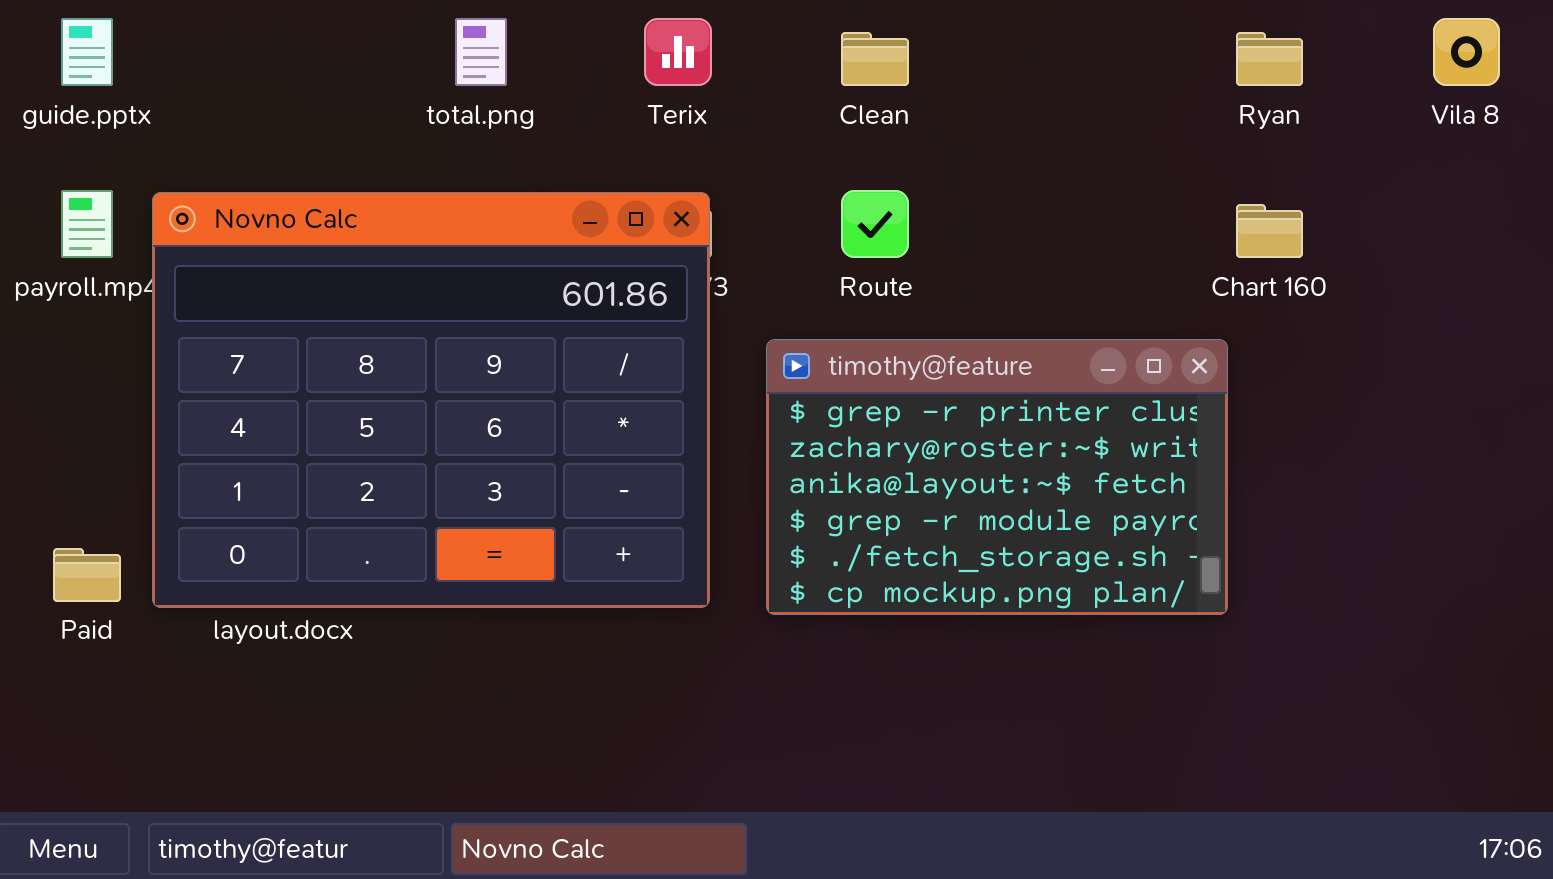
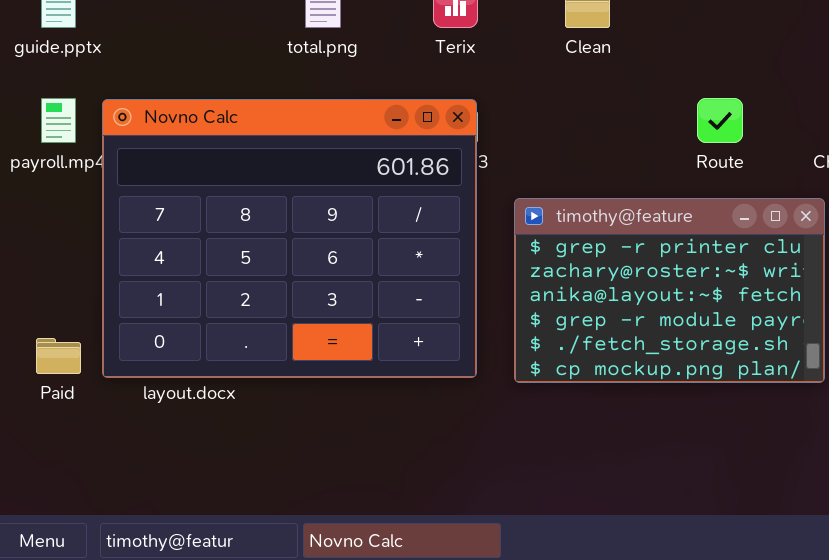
Route: [841,190,909,258] -> [697,98,743,143], moved

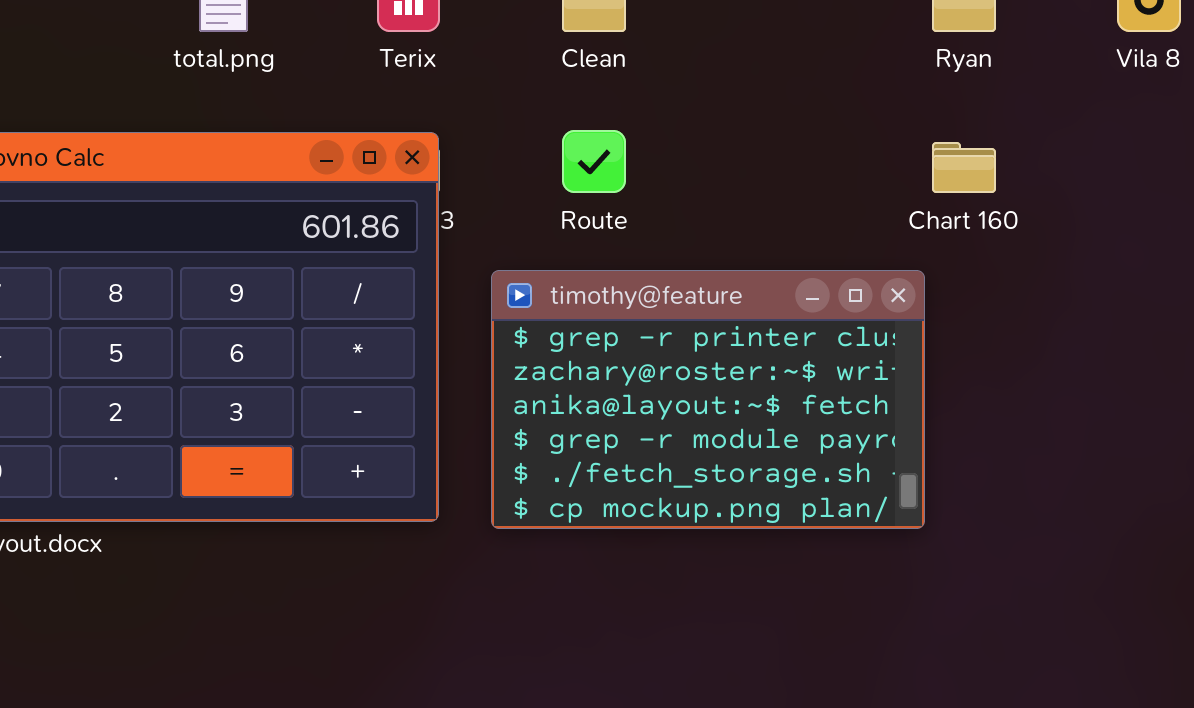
Route: [697,98,743,143] -> [562,130,626,193], moved

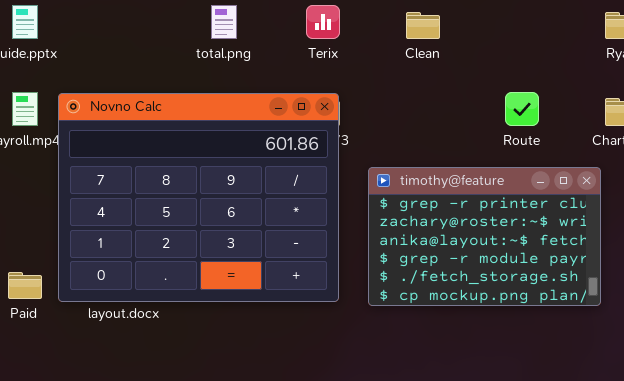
Route: [562,130,626,193] -> [505,92,539,126], moved

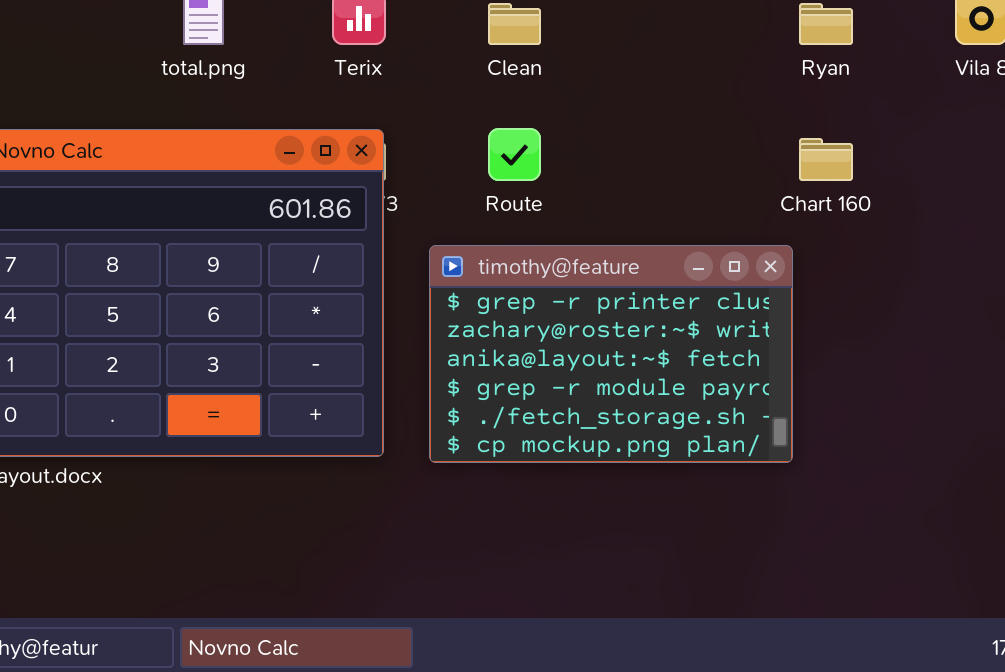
Route: [505,92,539,126] -> [488,128,541,181], moved

